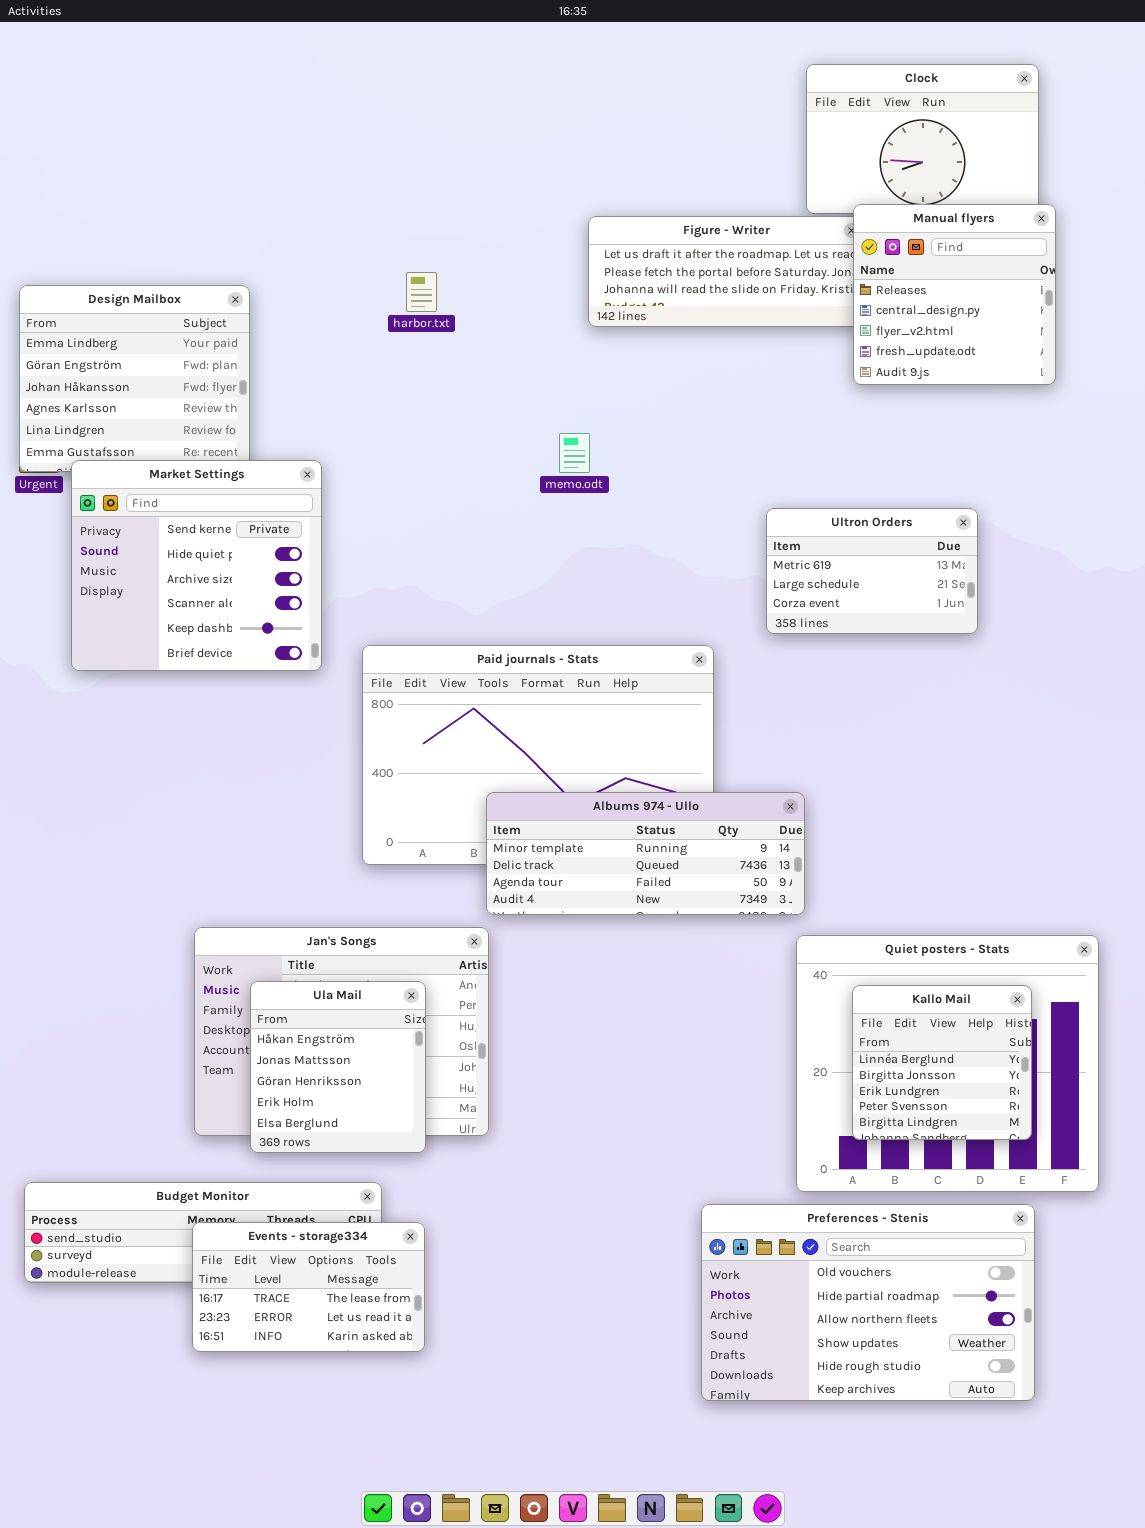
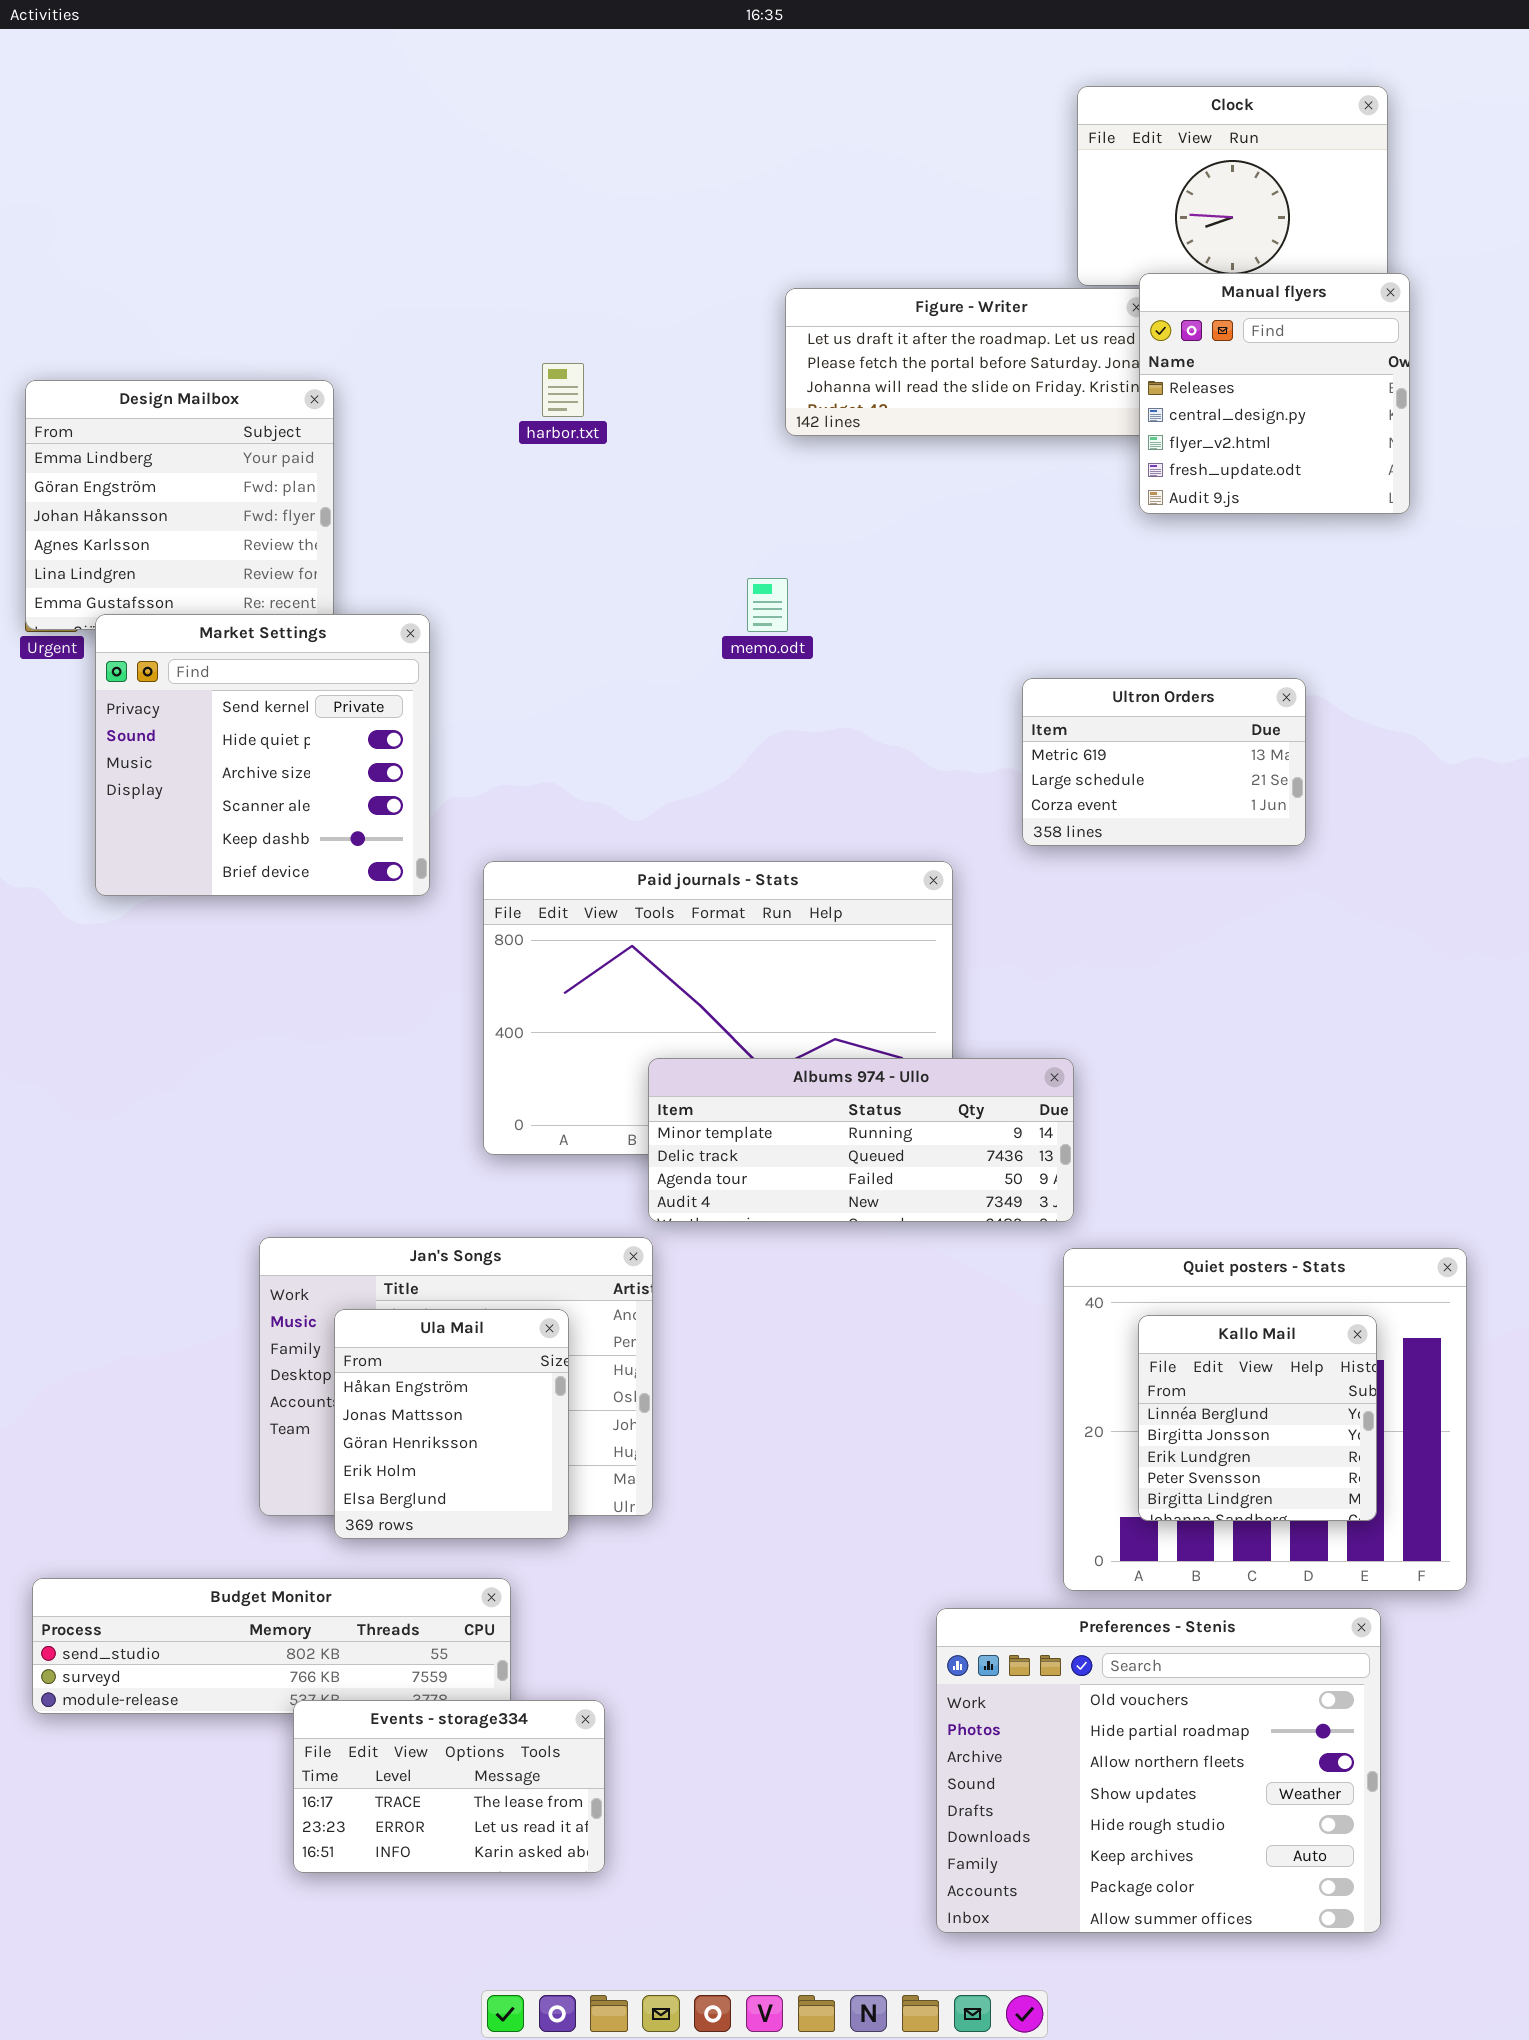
Preferences - Stenis: [701,1204,1035,1401] -> [936,1608,1381,1933], resized
Events - storage334: [192,1222,425,1352] -> [293,1700,605,1873], moved

